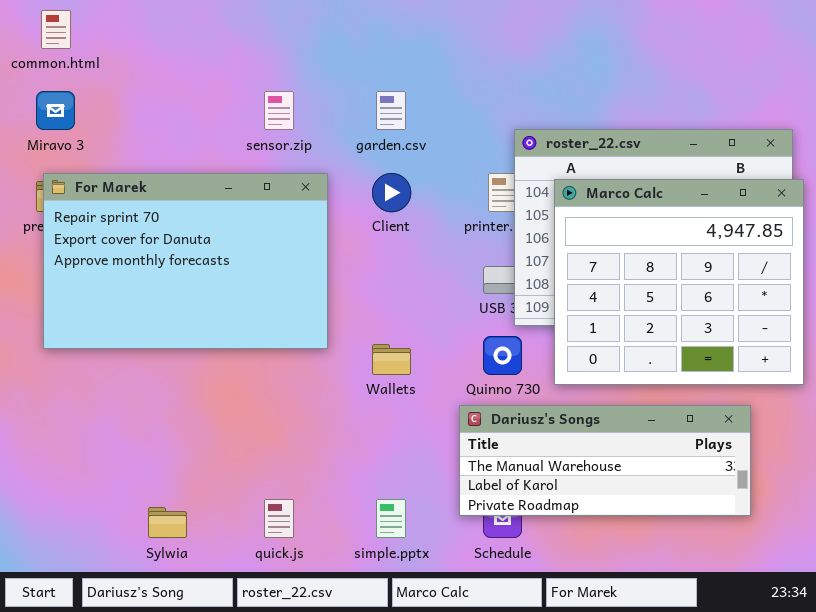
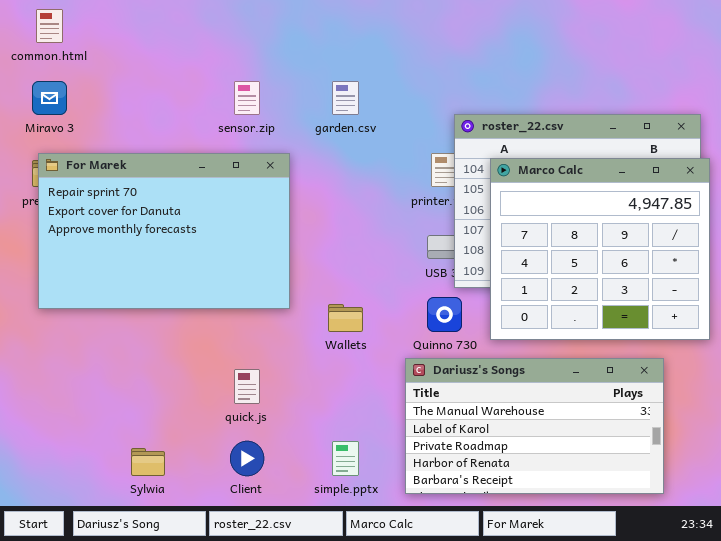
Client: [372,173,411,212] -> [230,441,264,476], moved
Dariusz's Songs: [459,405,751,516] -> [405,358,664,494], resized
quick.js: [264,499,294,538] -> [234,369,260,404], moved

